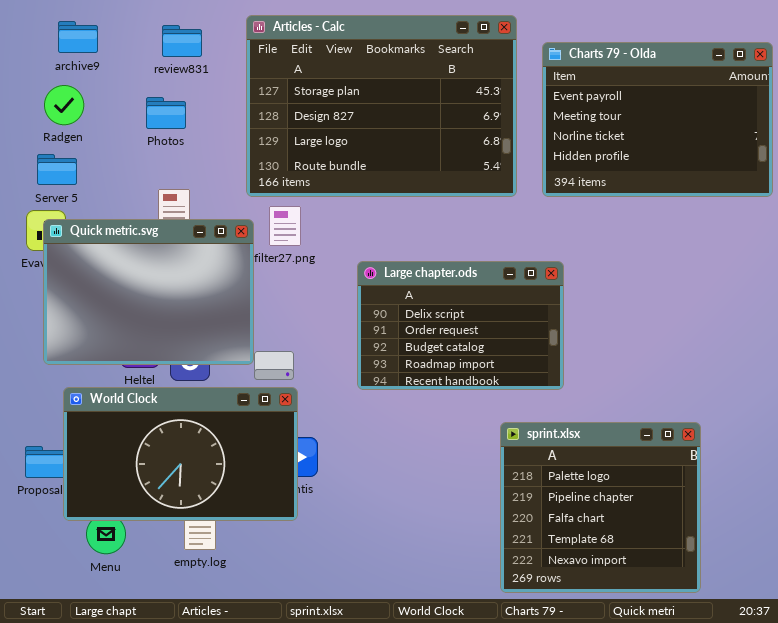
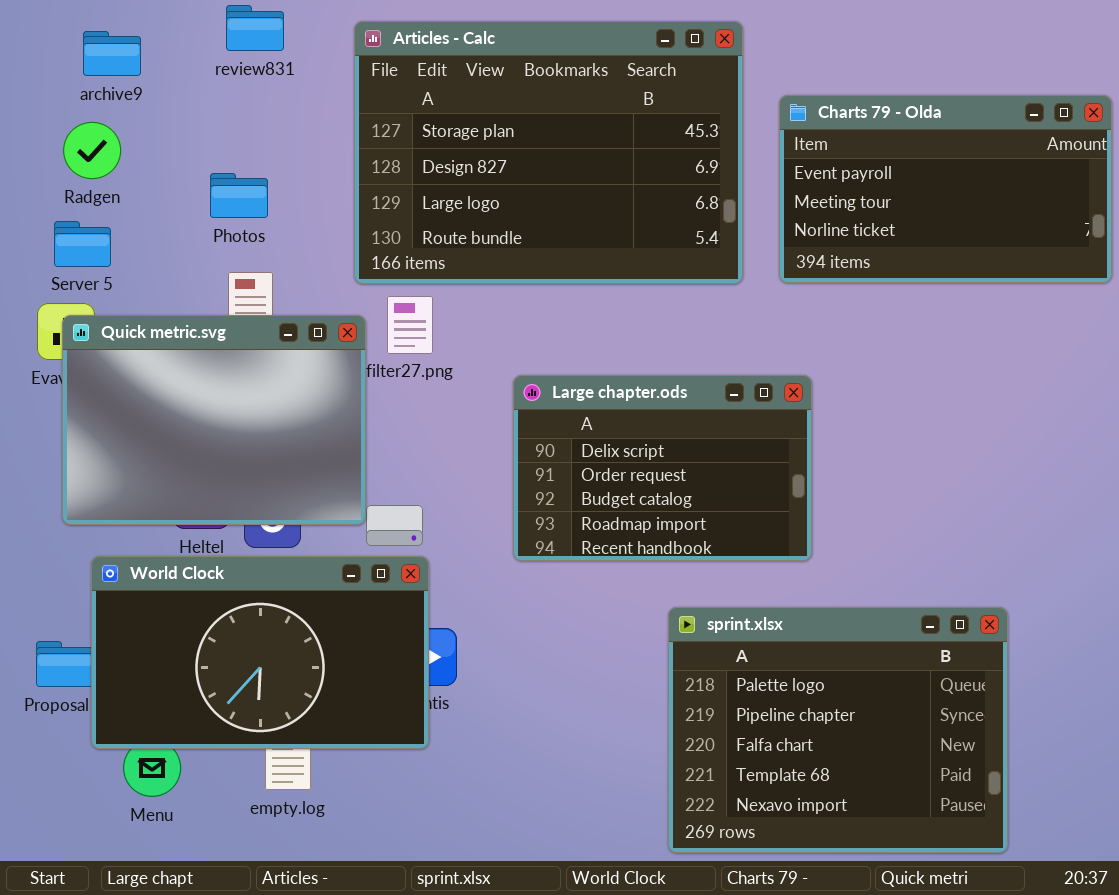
review831: [162,25,202,57] -> [226,5,284,51], moved
Charts 79 - Olda: [542,42,773,197] -> [779,95,1112,283], resized
Photos: [146,97,186,129] -> [210,173,268,218], moved
sprint.xlsx: [500,422,701,593] -> [668,607,1008,853], resized

